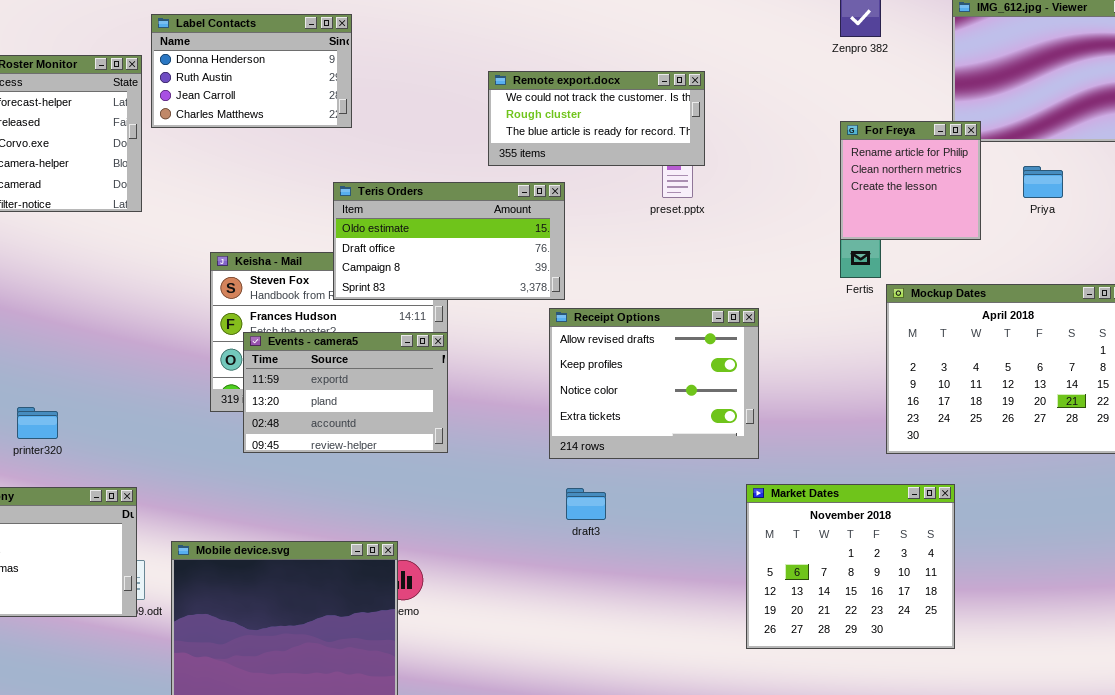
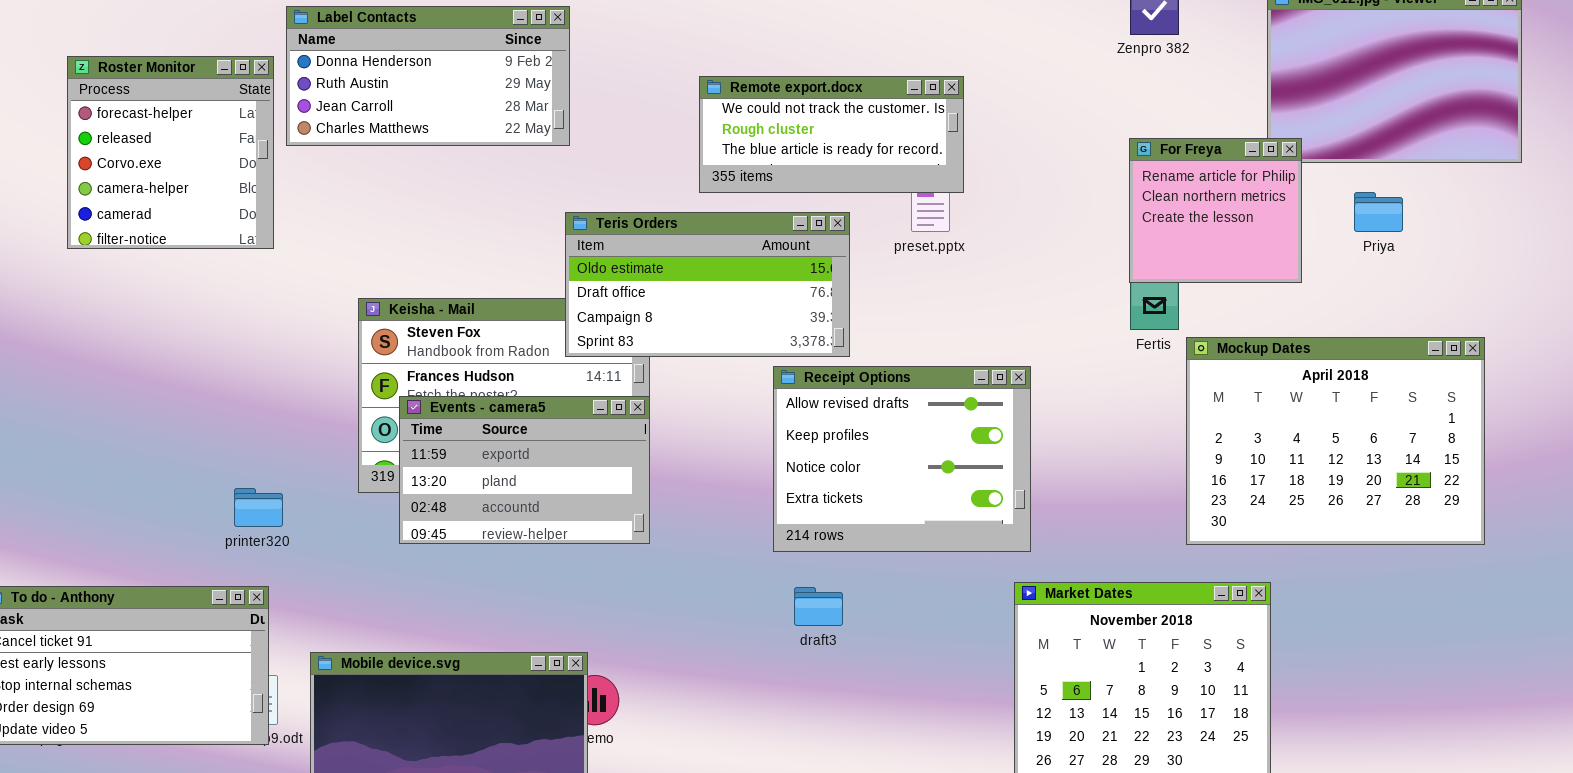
Label Contacts: [151,14,352,128] -> [286,6,570,146], resized
Teris Orders: [333,182,565,300] -> [565,212,850,357], moved
printer320: [17,407,58,439] -> [234,488,283,527], moved

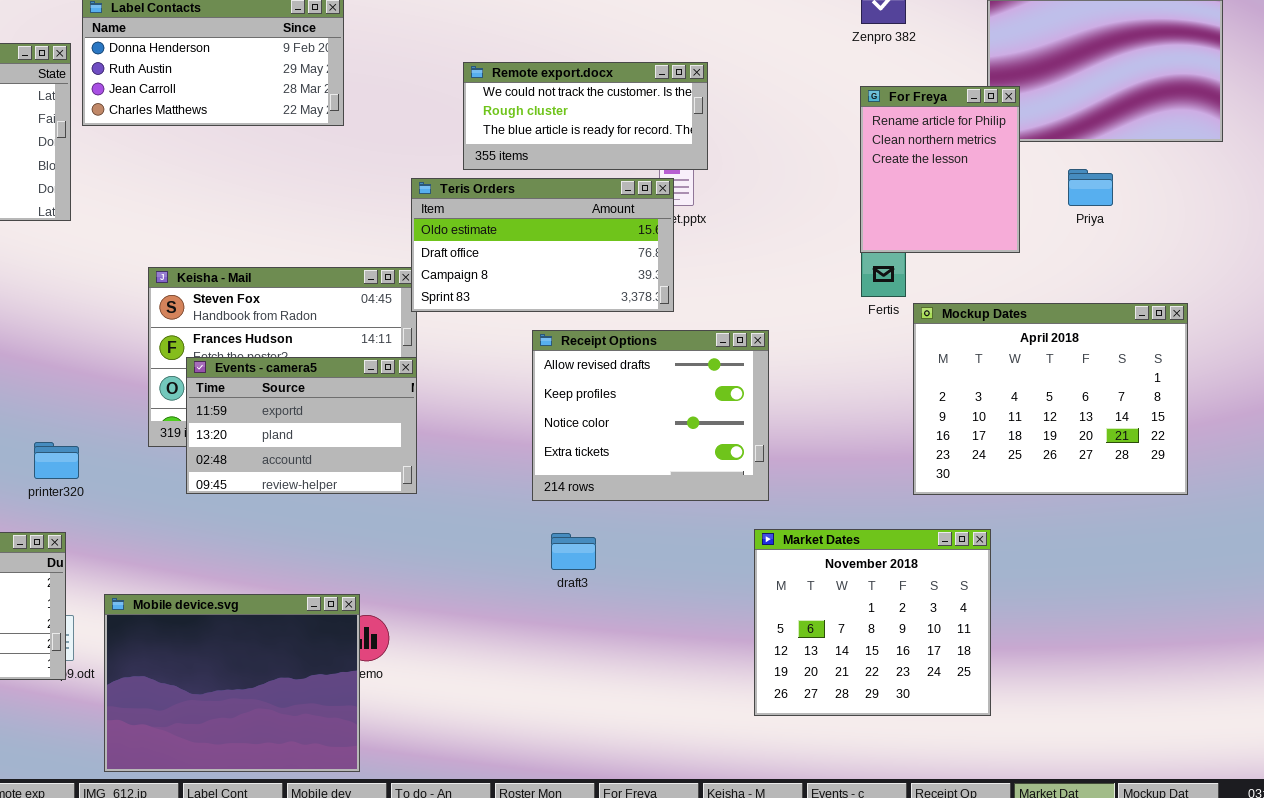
For Freya: [1129,138,1302,283] -> [860,86,1020,253], resized
Teris Orders: [565,212,850,357] -> [411,178,674,312], moved

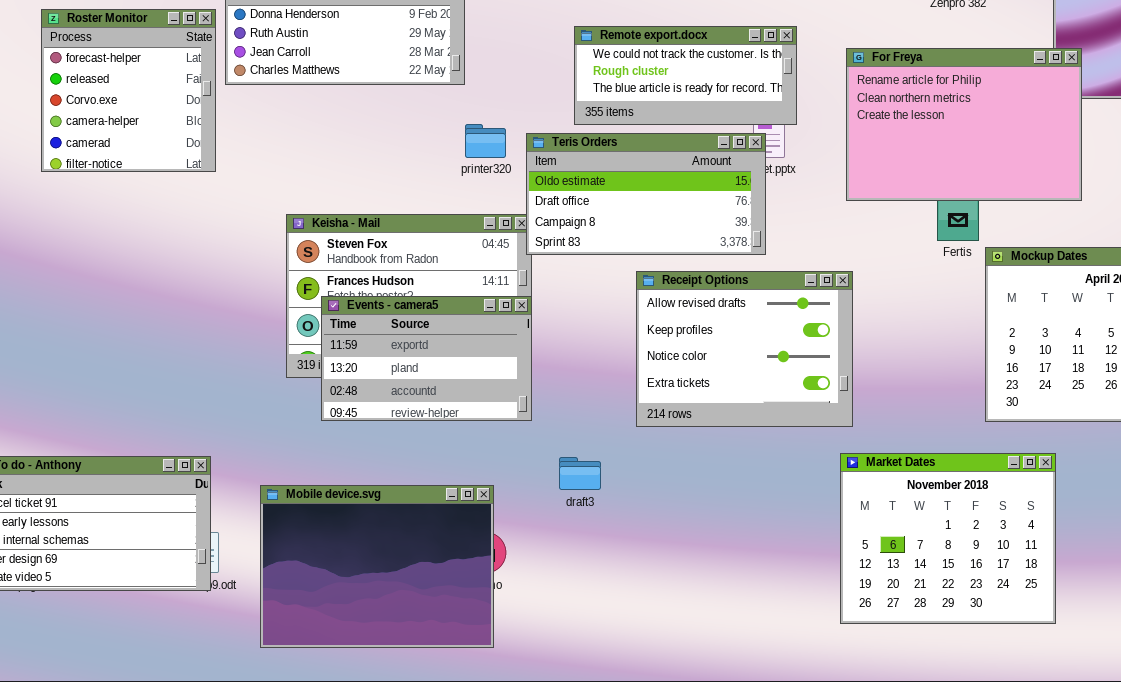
For Freya: [860,86,1020,253] -> [846,48,1082,201], resized
printer320: [34,442,79,479] -> [465,124,506,158], moved
draft3: [551,533,596,570] -> [559,457,601,490], moved
Mobile device.svg: [104,594,360,772] -> [260,485,494,648], moved

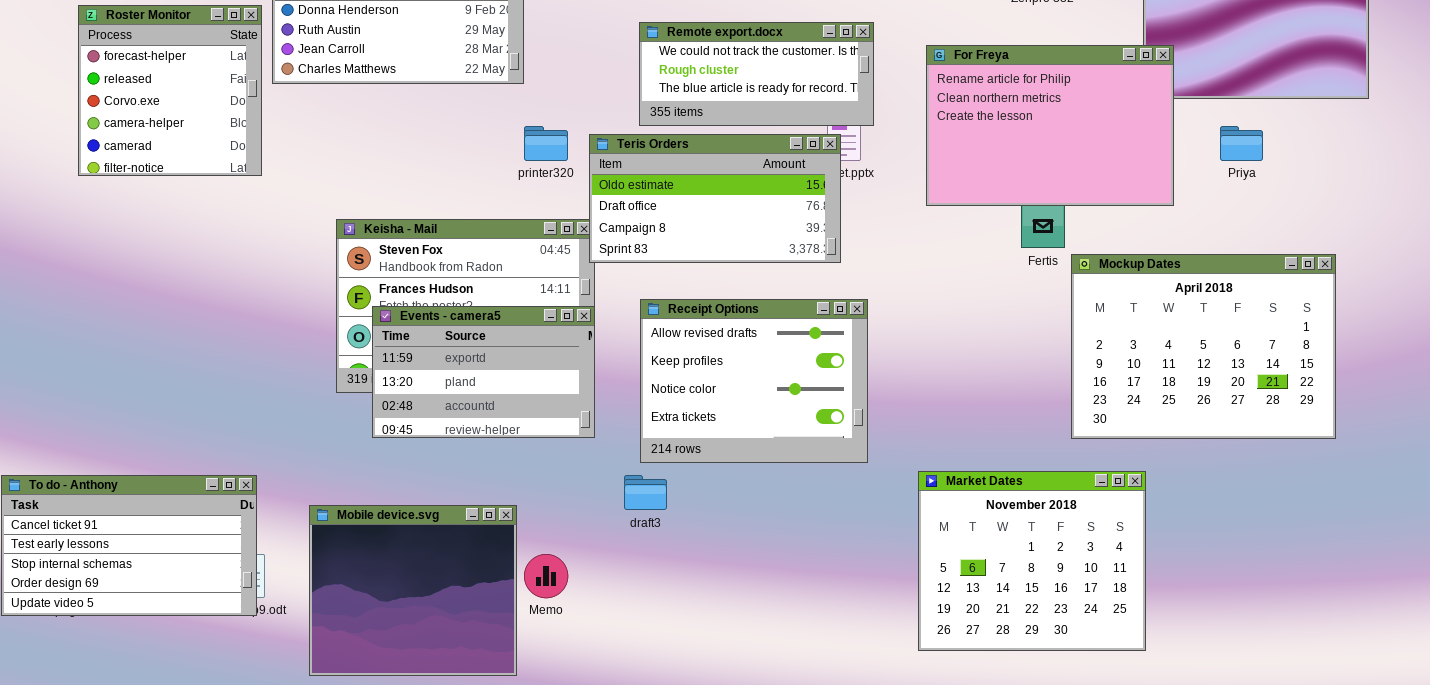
Receipt Options: [636,271,853,427] -> [640,299,868,463], moved
Mobile device.svg: [260,485,494,648] -> [309,505,517,676], resized

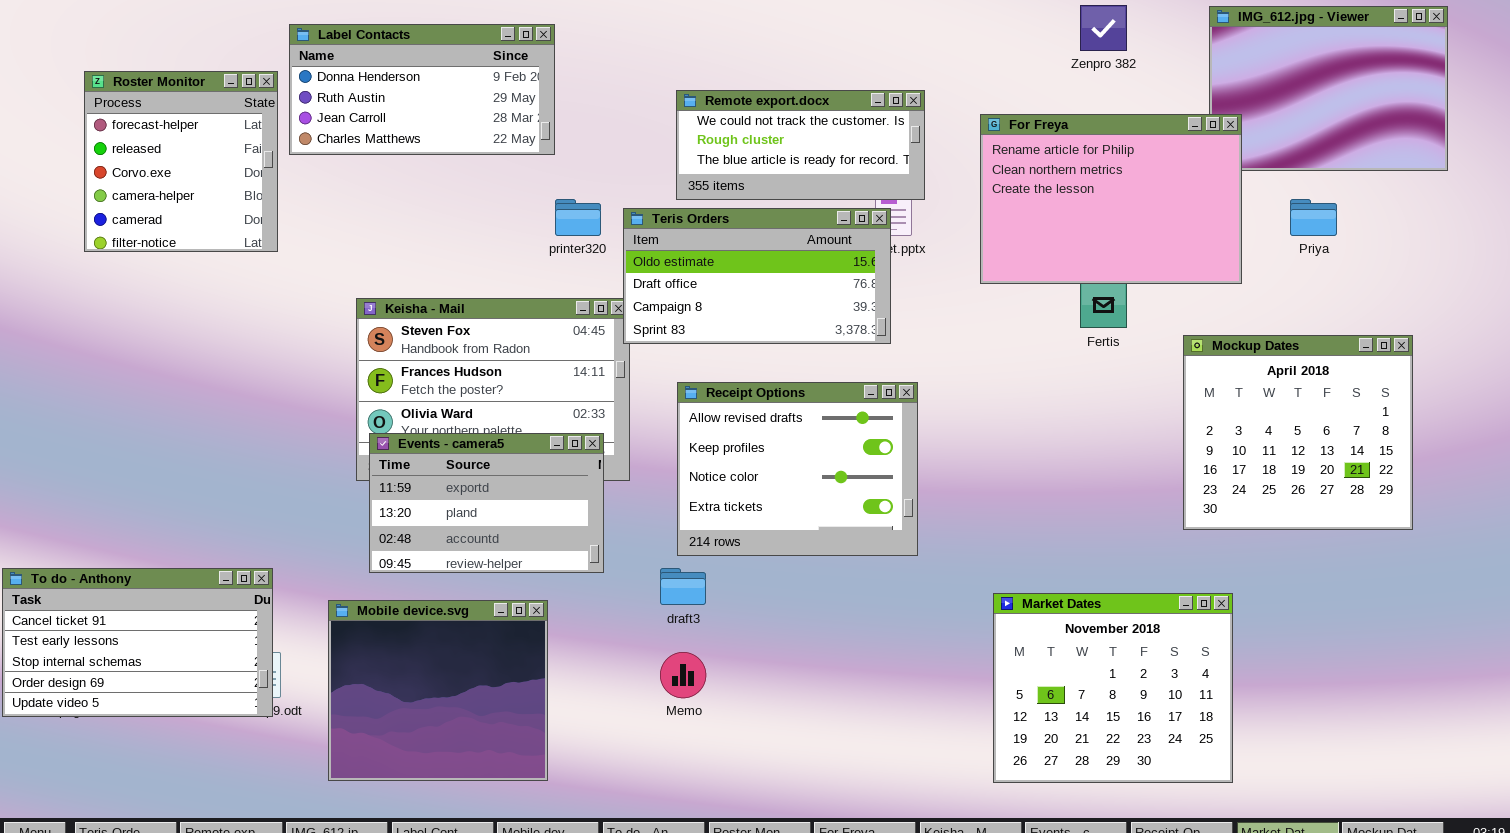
Mockup Dates: [1071,254,1336,439] -> [1183,335,1413,530], resized
Events - camera5: [372,306,595,438] -> [369,433,604,573], moved
Market Dates: [918,471,1146,651] -> [993,593,1233,783], moved
Memo: [524,554,568,598] -> [660,652,706,698], moved

